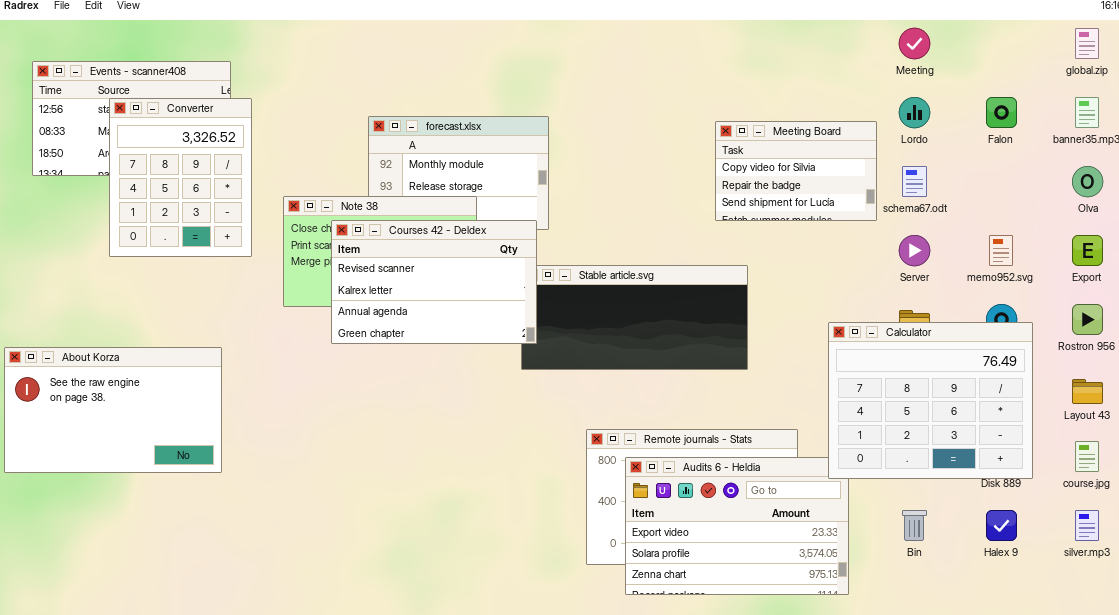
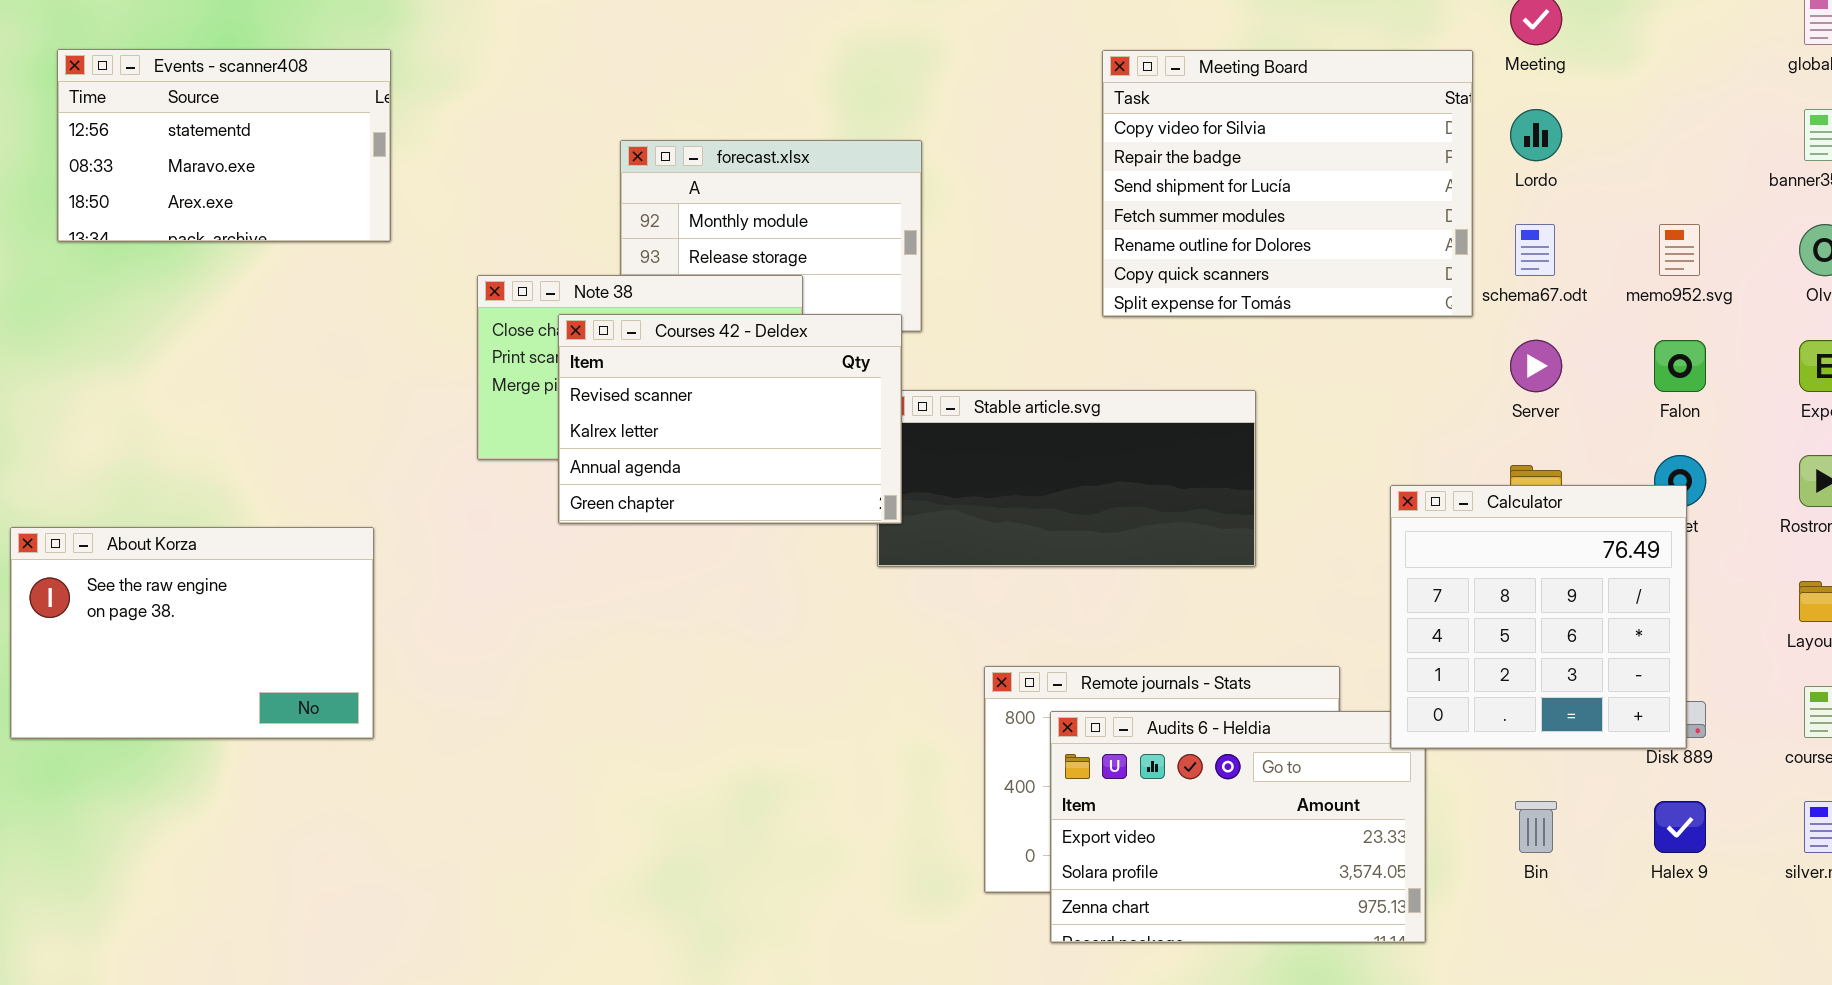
Falon: [986,97,1017,128] -> [1654,340,1706,392], moved
Converter: [109,98,252,257] -> none, closed
Meeting Board: [715,121,877,221] -> [1102,50,1473,317], resized
memo952.svg: [989,235,1013,266] -> [1659,224,1700,276], moved
Calculator: [828,322,1033,479] -> [1390,485,1687,749], resized

